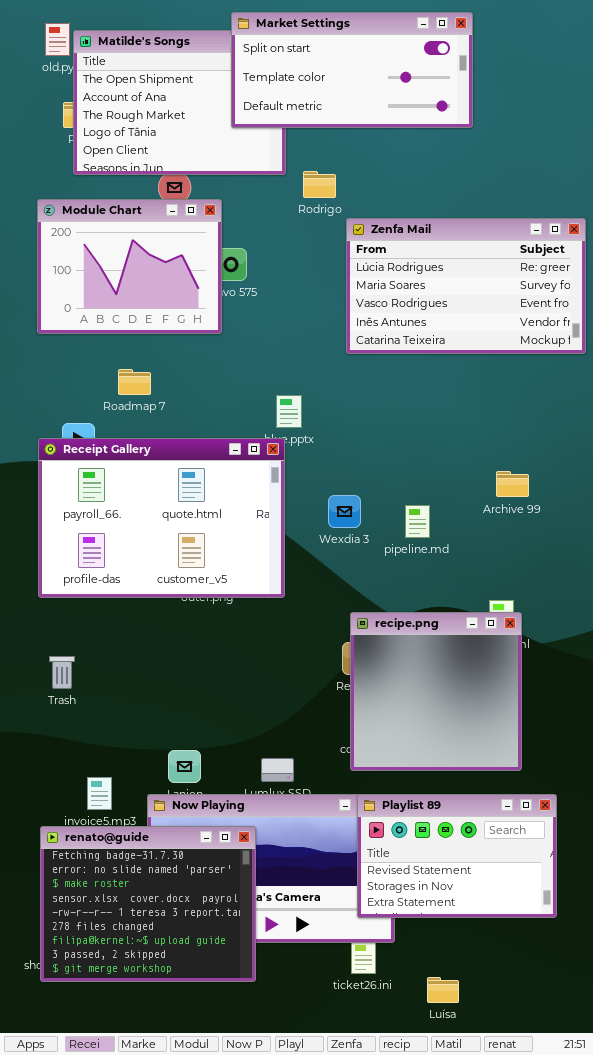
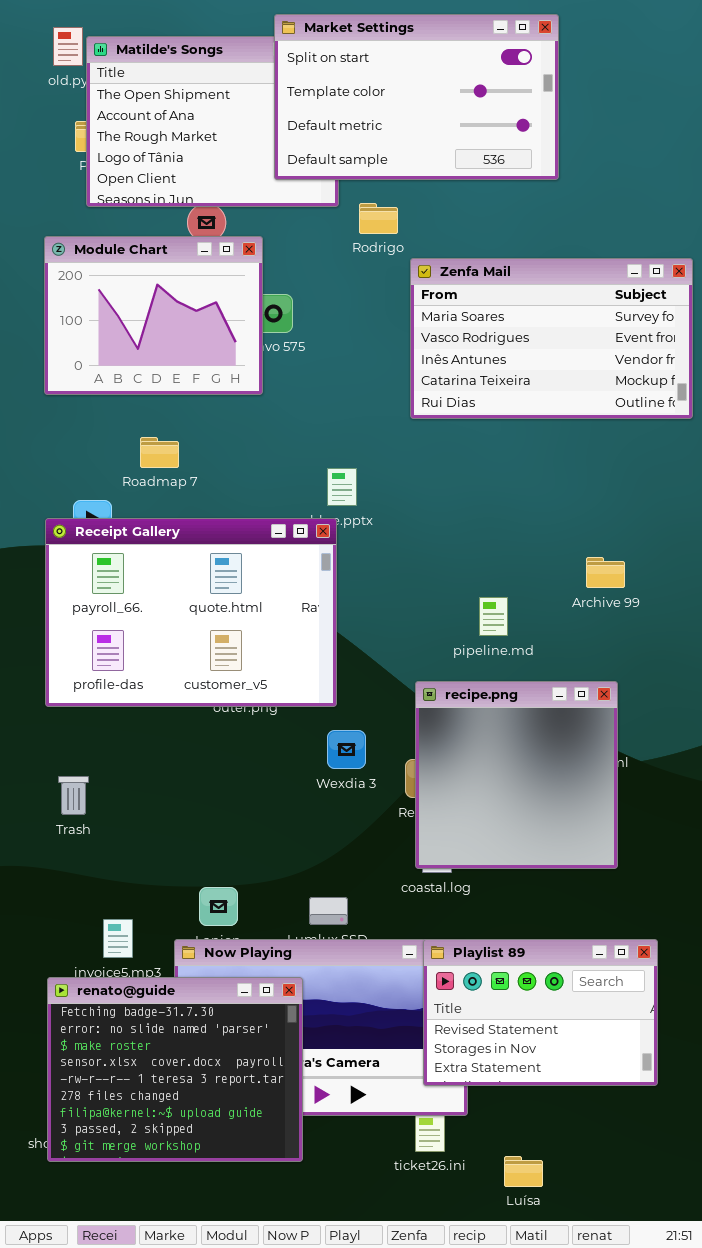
Market Settings: [231,12,473,128] -> [274,14,559,180], resized
Zenfa Mail: [346,218,586,354] -> [410,258,693,419], scrolled down 1 row
Wexdia 3: [328,495,361,528] -> [327,730,366,769], moved
recipe.png: [350,612,522,771] -> [415,681,618,869], moved

